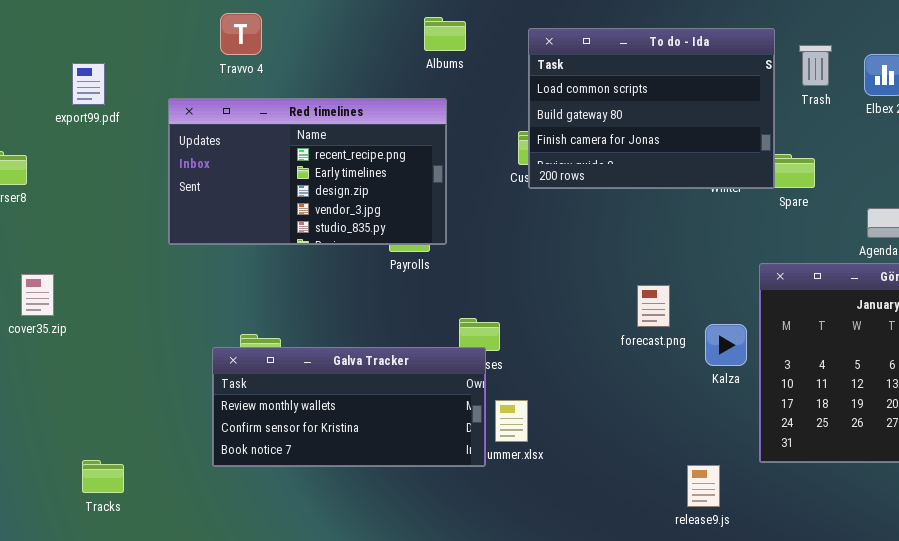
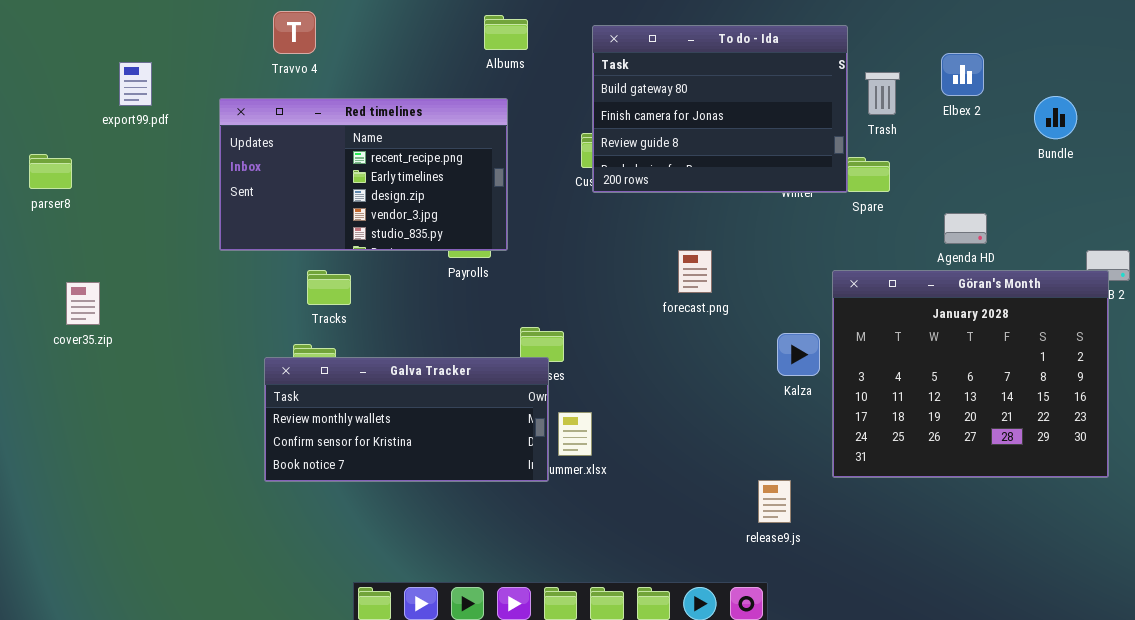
To do - Ida: [528,28,775,189] -> [592,25,848,193], scrolled down 1 row
Trash: [799,45,832,86] -> [865,72,900,115], moved
forecast.png: [637,285,670,327] -> [678,250,712,293], moved
Tracks: [82,460,124,493] -> [307,270,351,305], moved

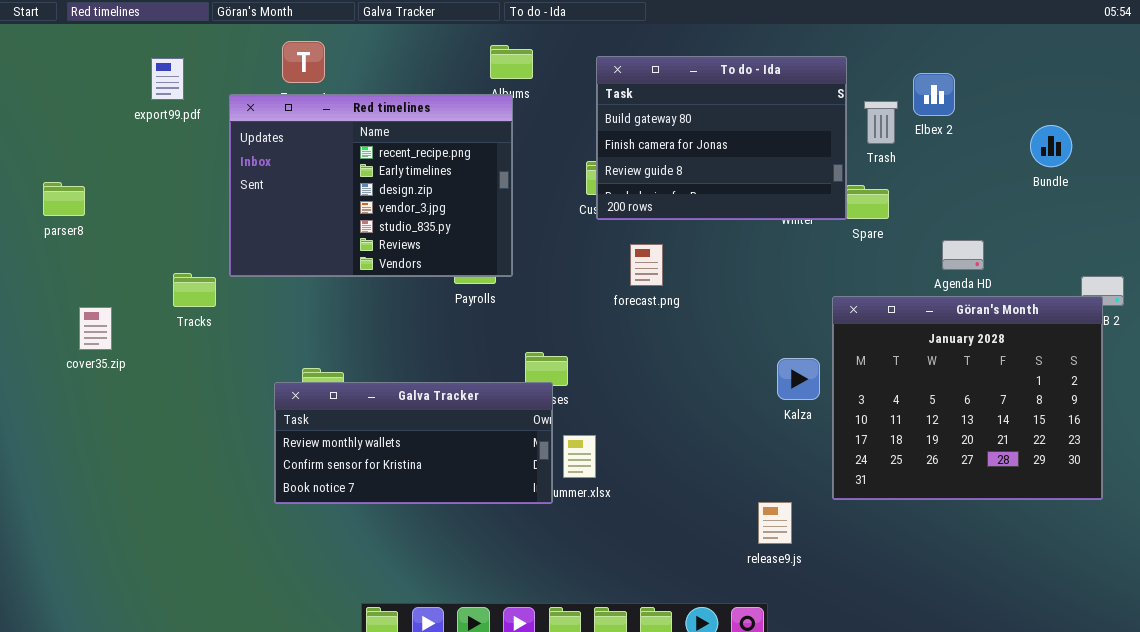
Elbex 2: [941,53,984,96] -> [913,73,955,116], moved
export99.pdf: [119,62,152,106] -> [151,58,184,100], moved
Red timelines: [219,98,508,251] -> [229,94,513,277], resized
forecast.png: [678,250,712,293] -> [630,244,663,286], moved
Tracks: [307,270,351,305] -> [173,273,216,307], moved

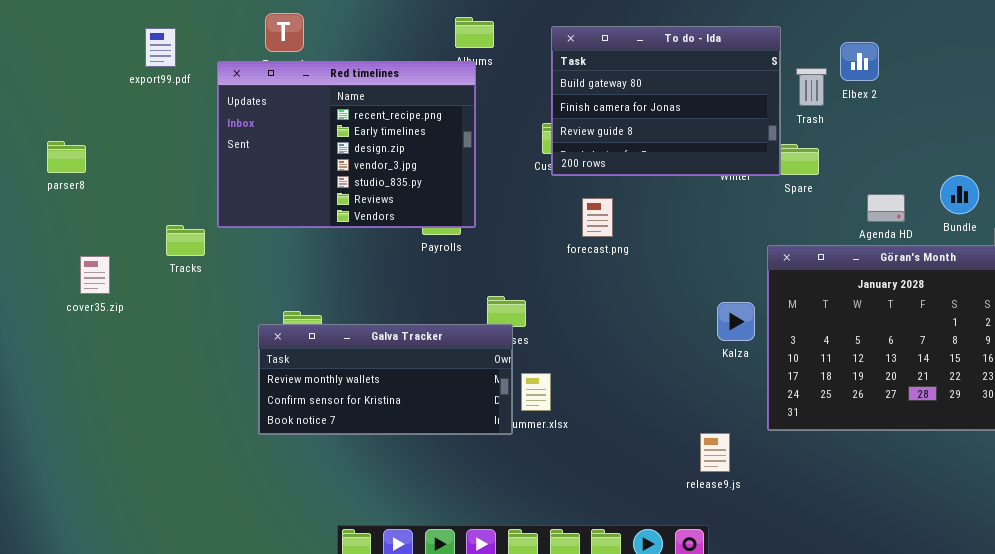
Bundle: [1030,125,1072,167] -> [940,175,979,214], moved

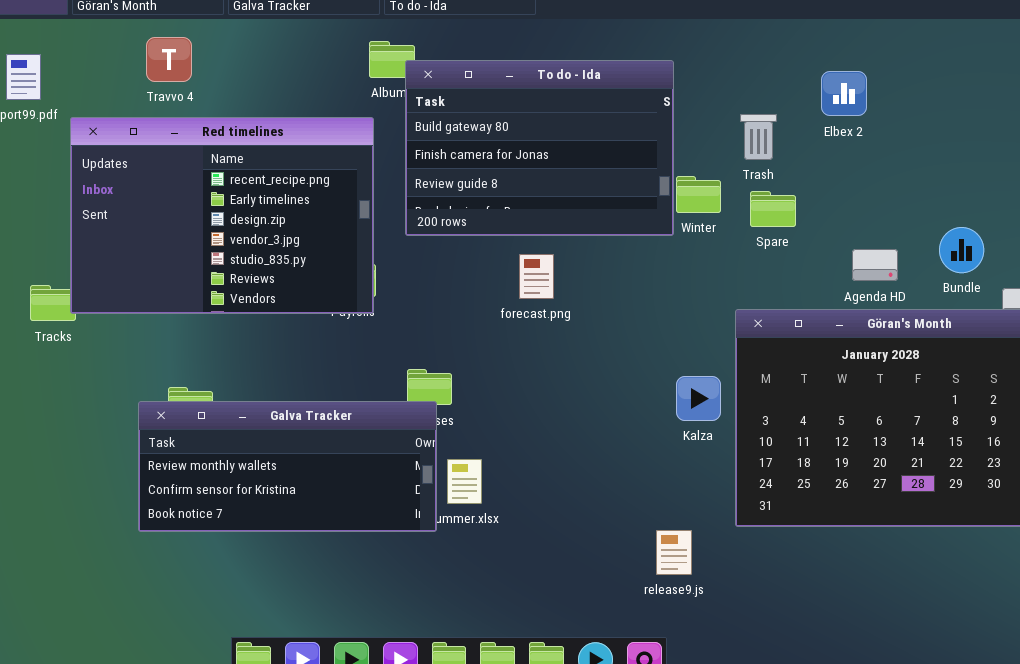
To do - Ida: [551,26,781,176] -> [405,60,674,236], moved
Red timelines: [217,61,476,228] -> [70,117,374,314], moved
Trash: [796,68,827,106] -> [740,114,777,160], moved

